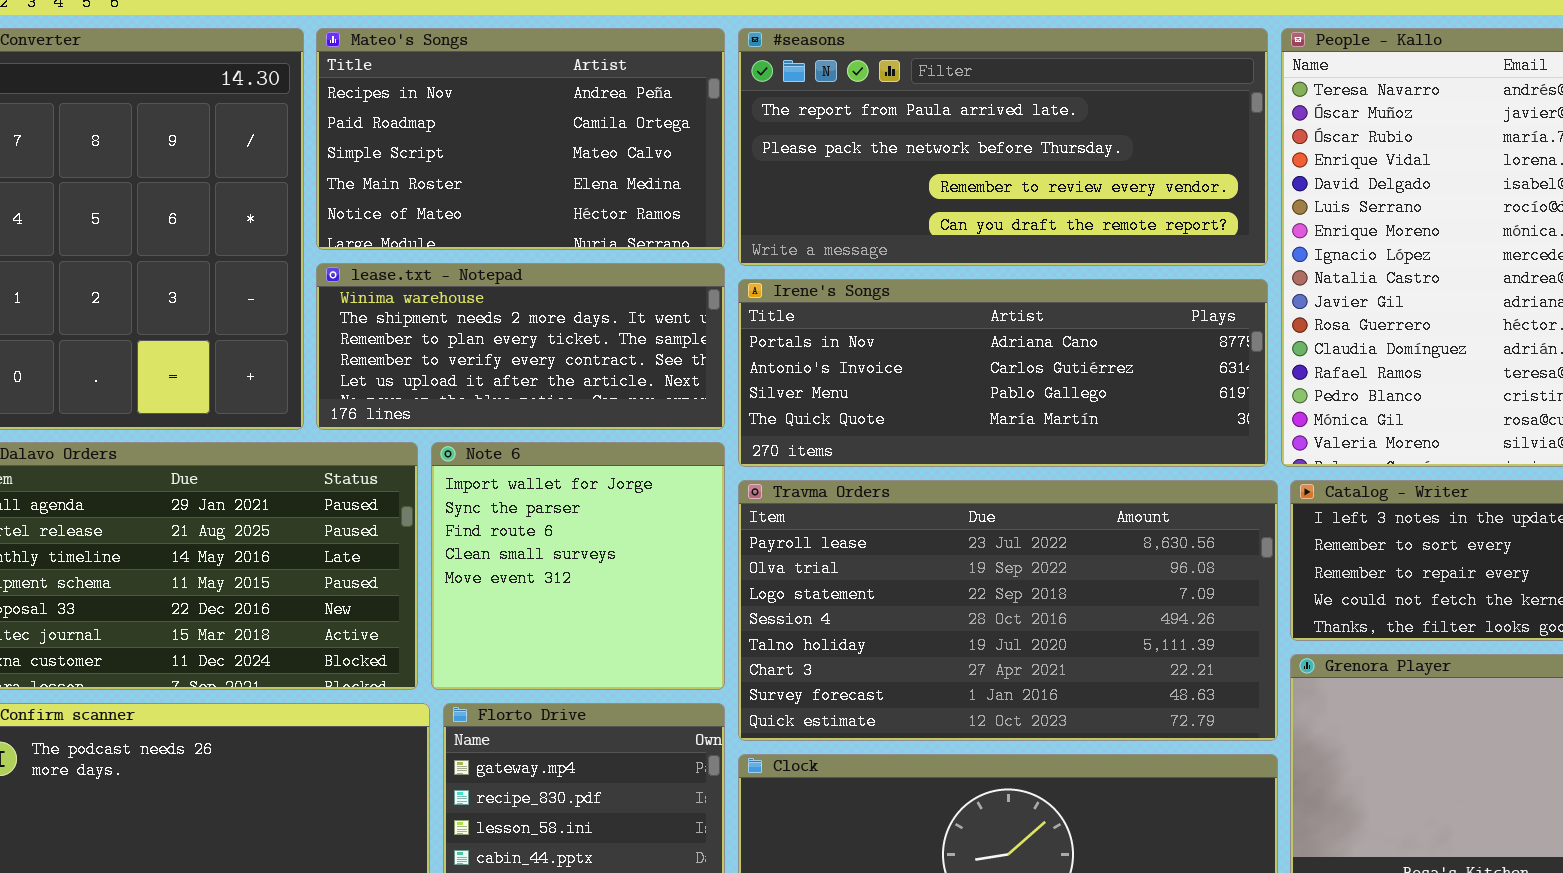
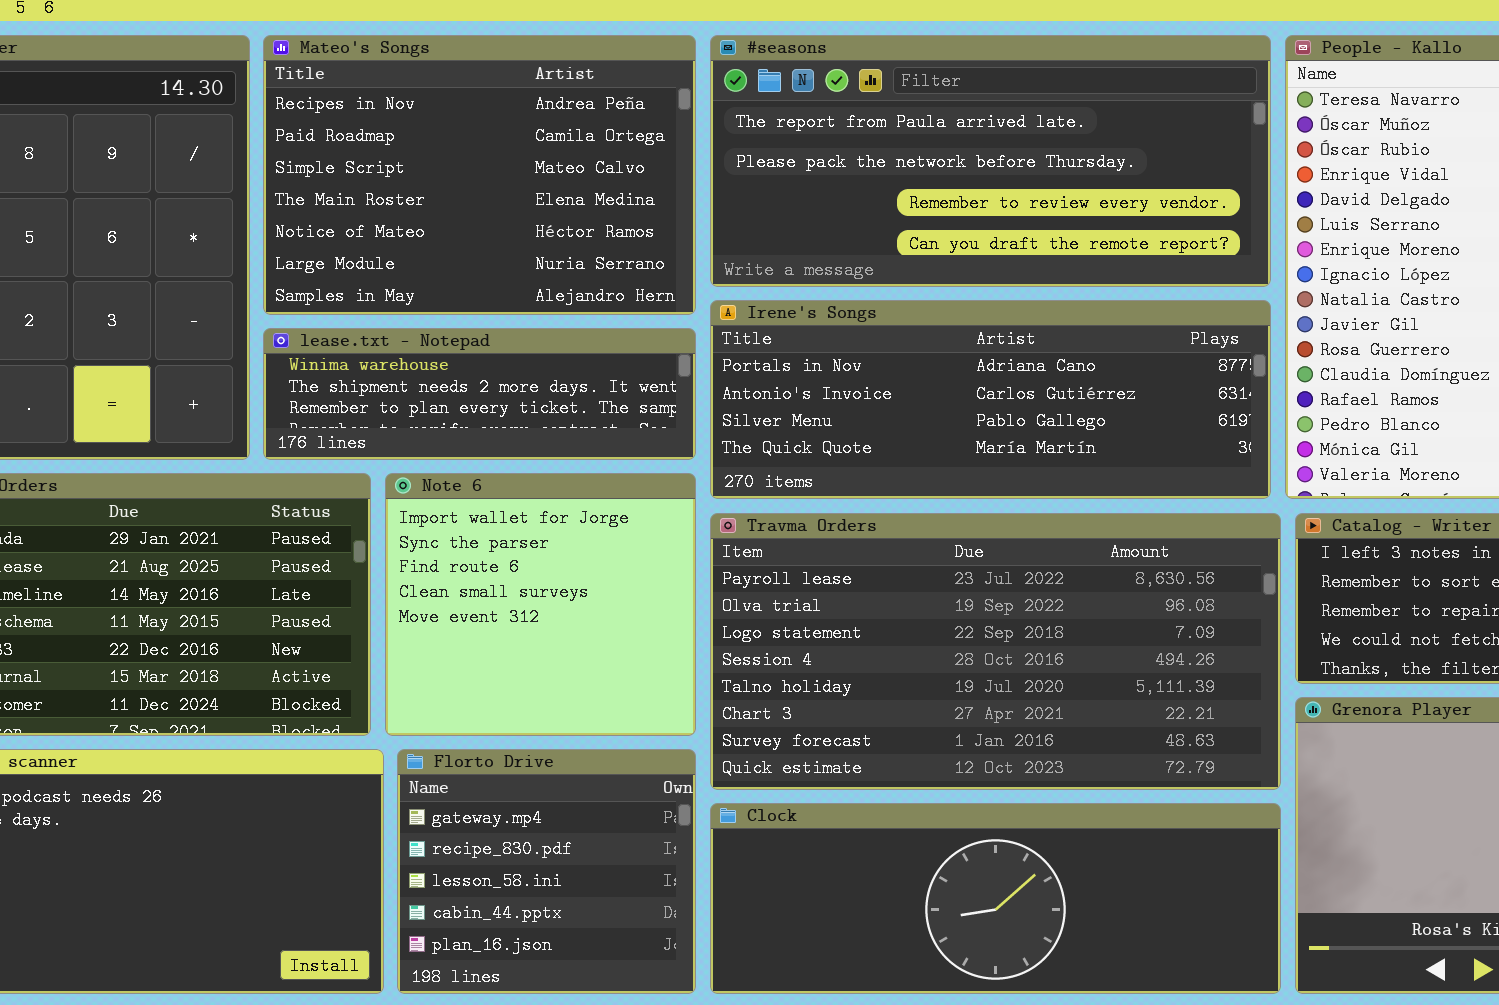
Mateo's Songs: [316,28,725,250] -> [263,35,696,315], resized
lease.txt - Notepad: [316,263,725,430] -> [263,328,696,460], resized

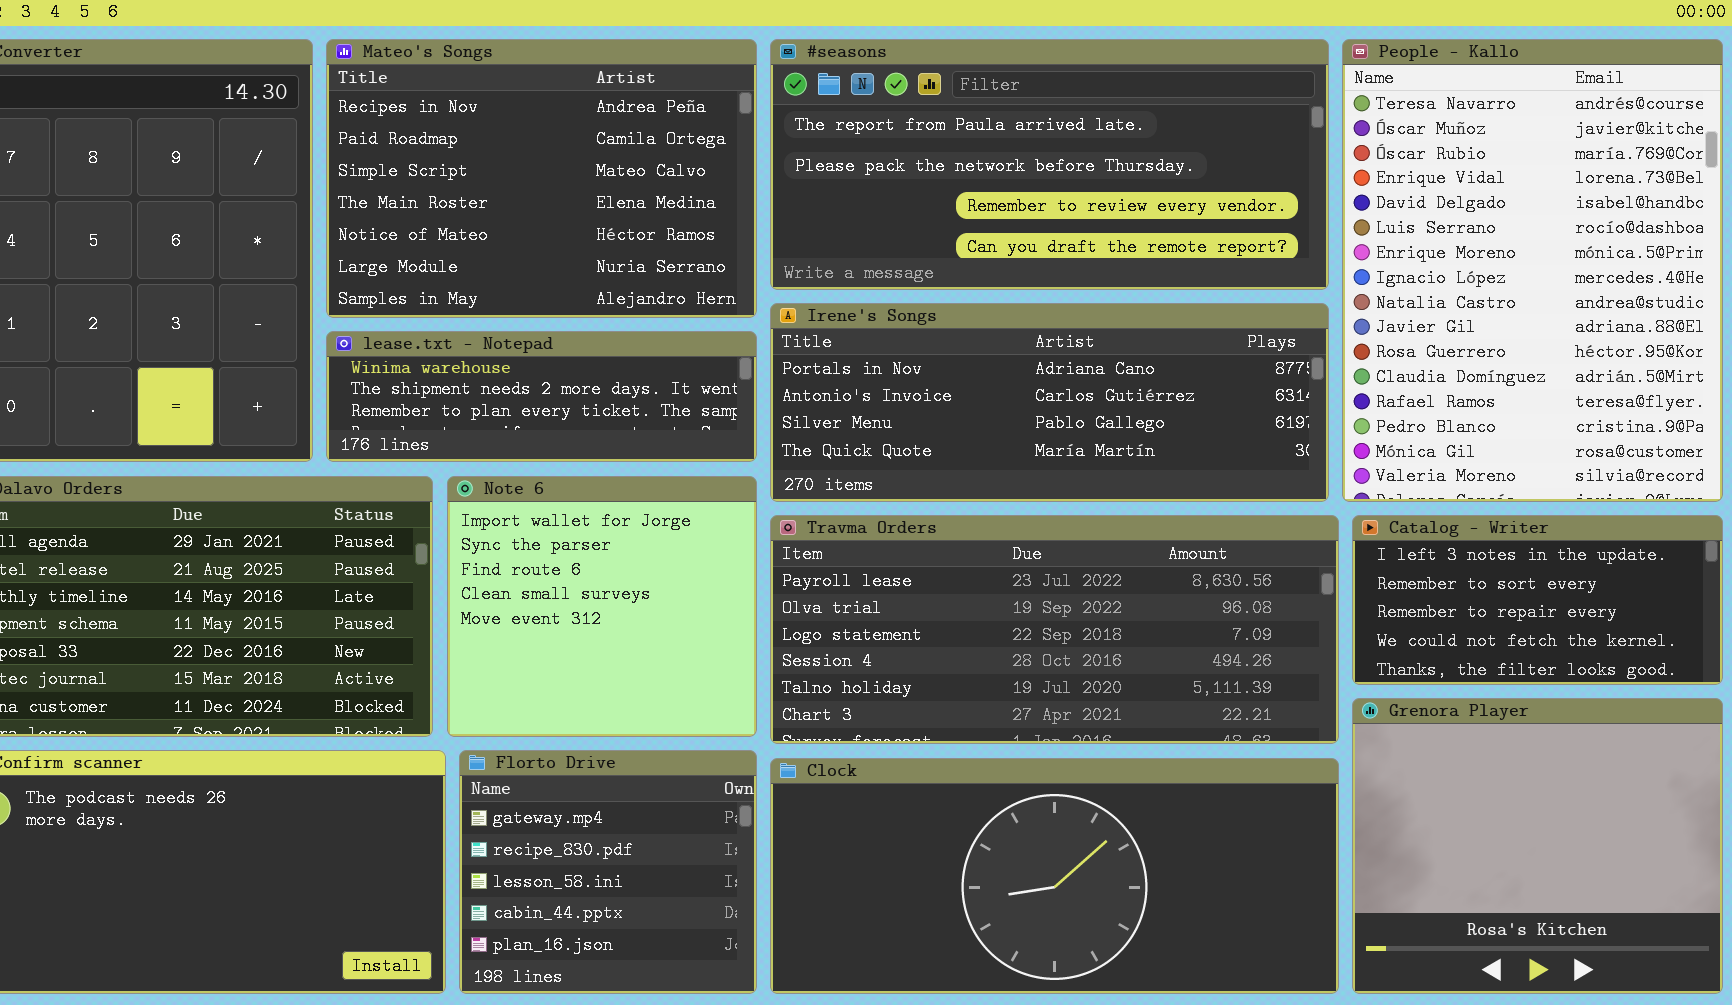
Travma Orders: [710,513,1281,790] -> [770,515,1339,744], resized
Clock: [710,803,1281,994] -> [770,758,1339,994], resized

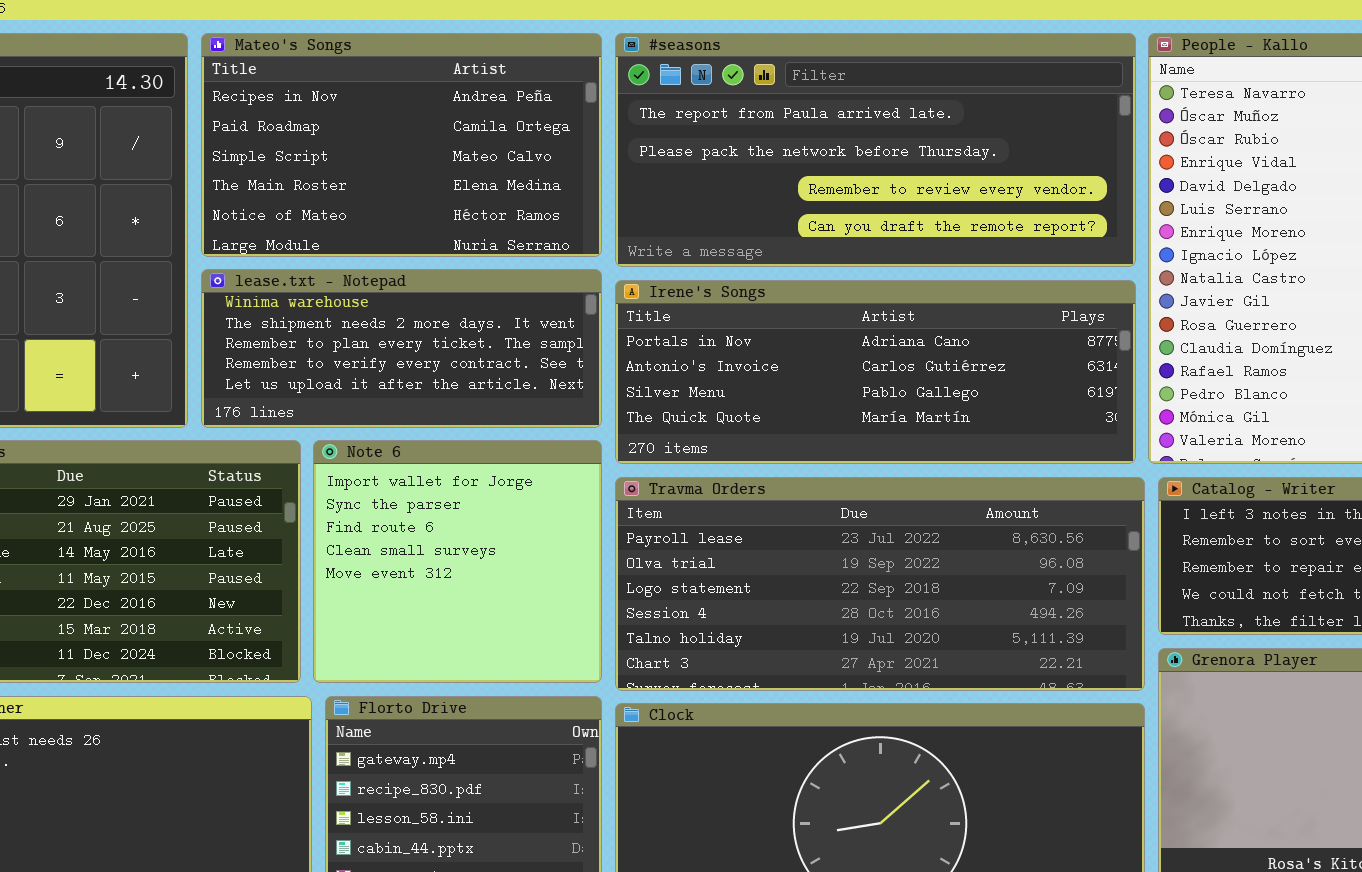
Mateo's Songs: [326,39,757,318] -> [201,33,602,257], resized
lease.txt - Notepad: [326,331,757,462] -> [201,269,602,428], resized

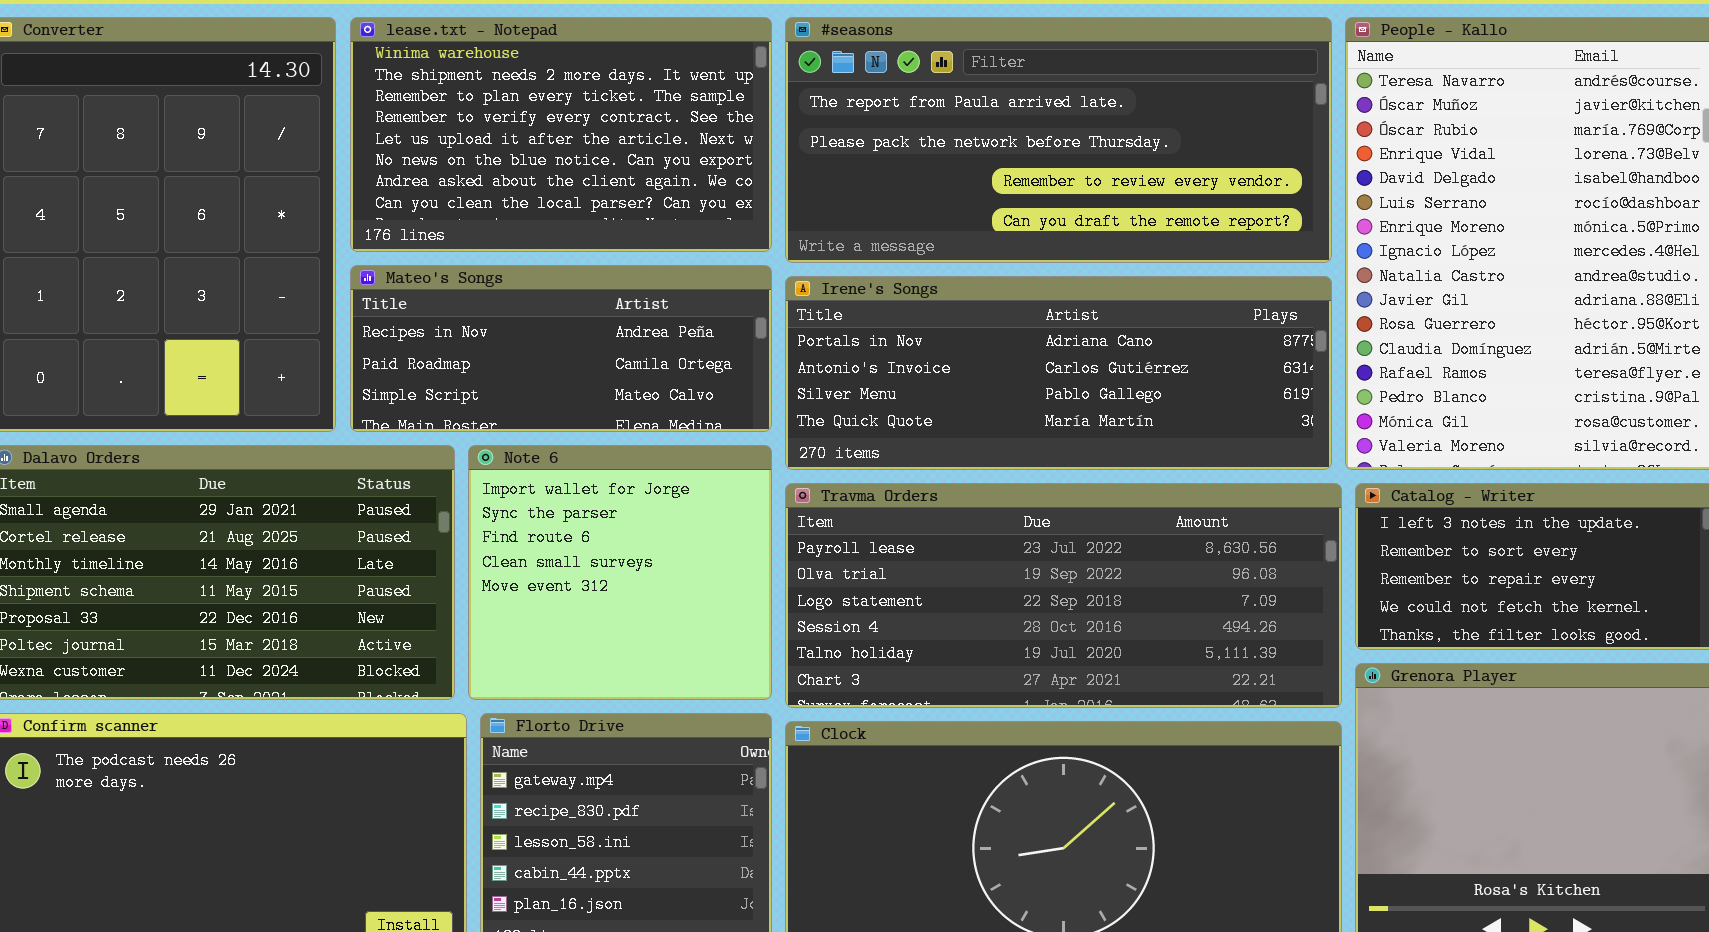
Mateo's Songs: [201,33,602,257] -> [350,265,772,432], moved, resized
lease.txt - Notepad: [201,269,602,428] -> [350,17,772,252], moved, resized

